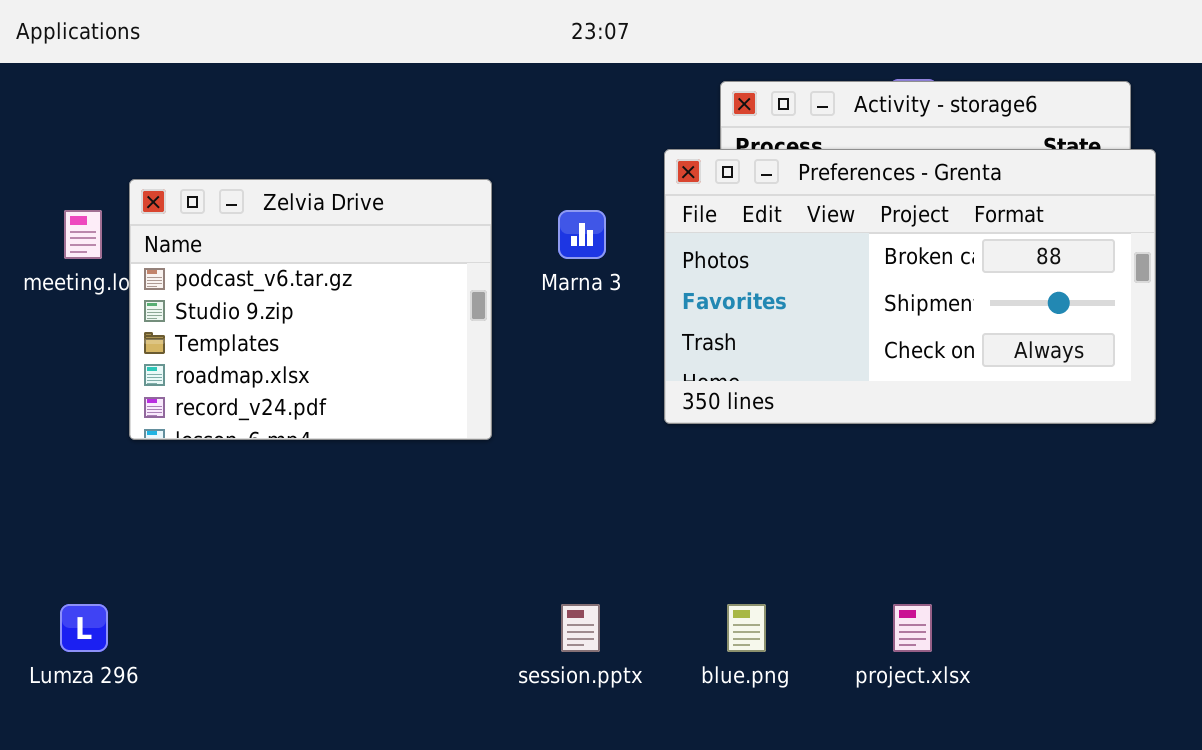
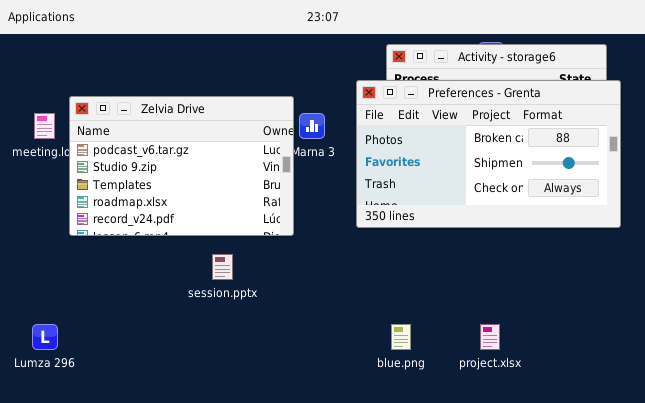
Zelvia Drive: [129,179,492,440] -> [69,96,294,236], resized
session.pptx: [561,604,600,652] -> [212,254,233,280], moved

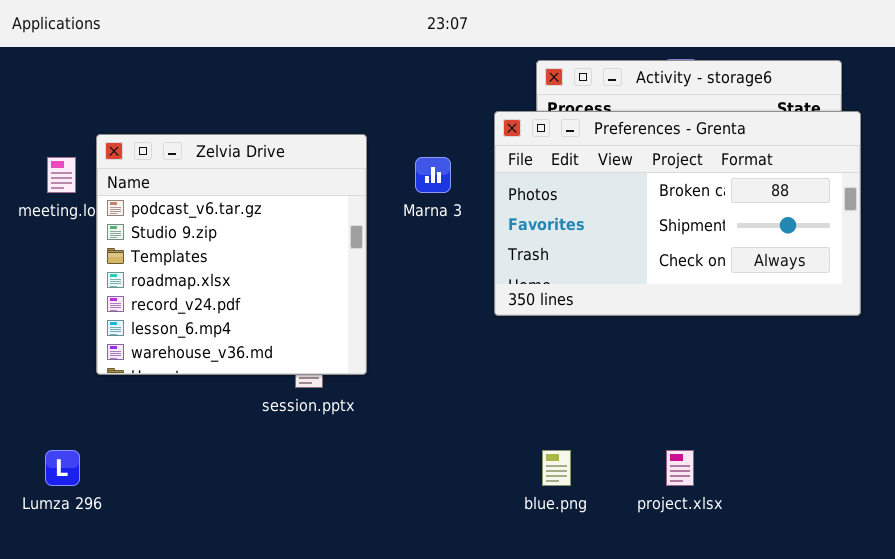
Zelvia Drive: [69,96,294,236] -> [96,134,367,375], resized

